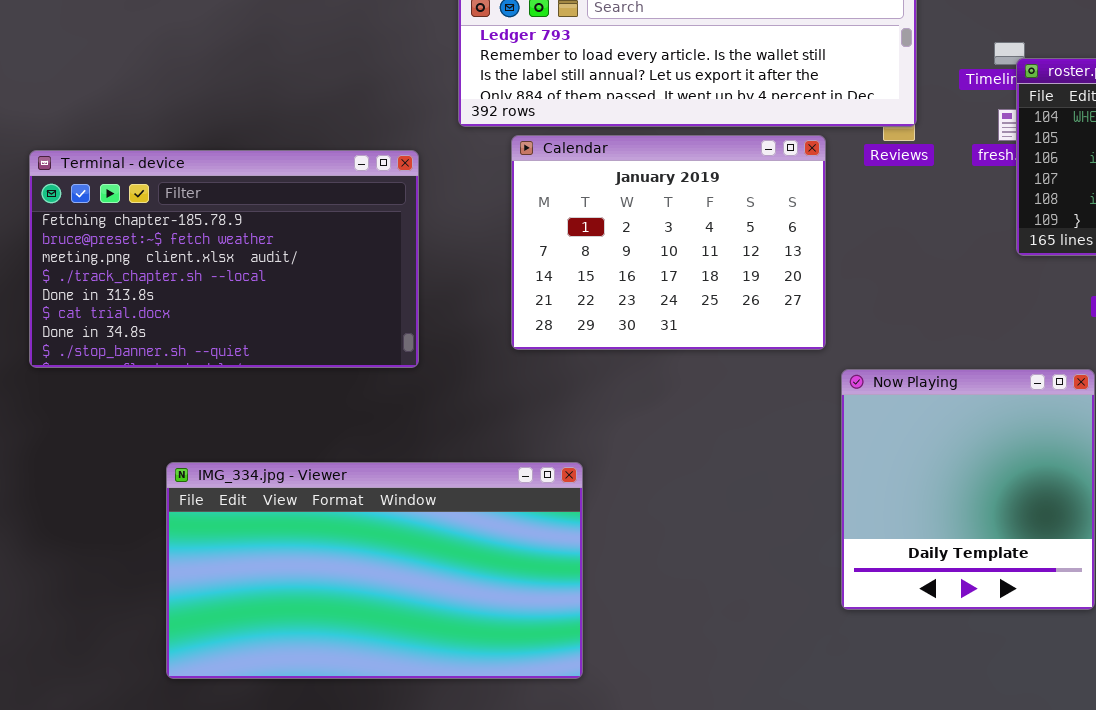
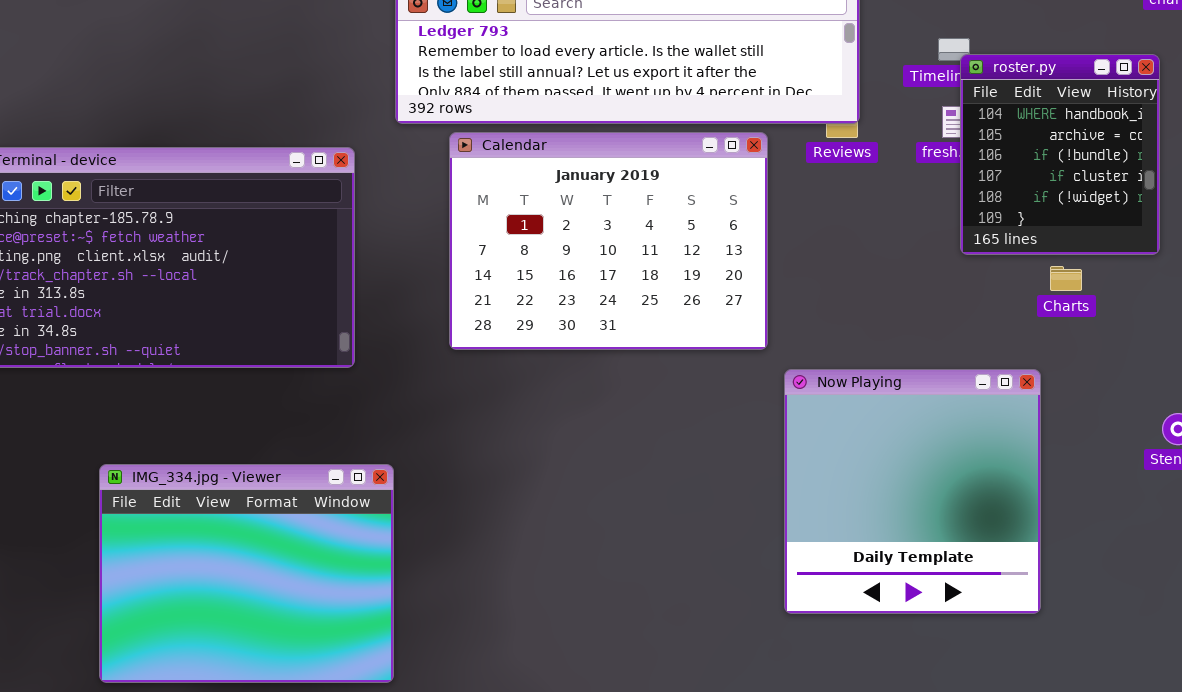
IMG_334.jpg - Viewer: [166,462,583,679] -> [99,464,394,683], resized

